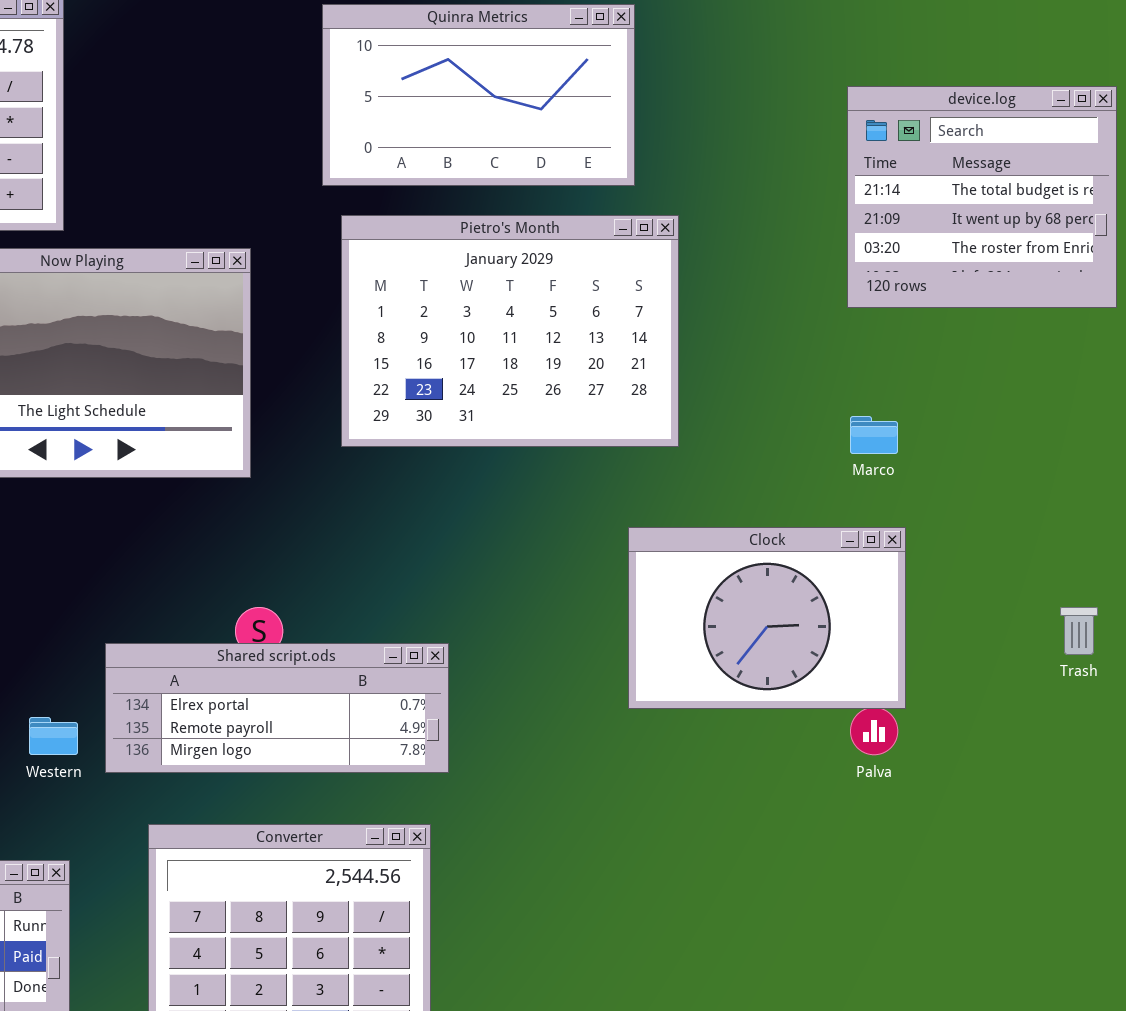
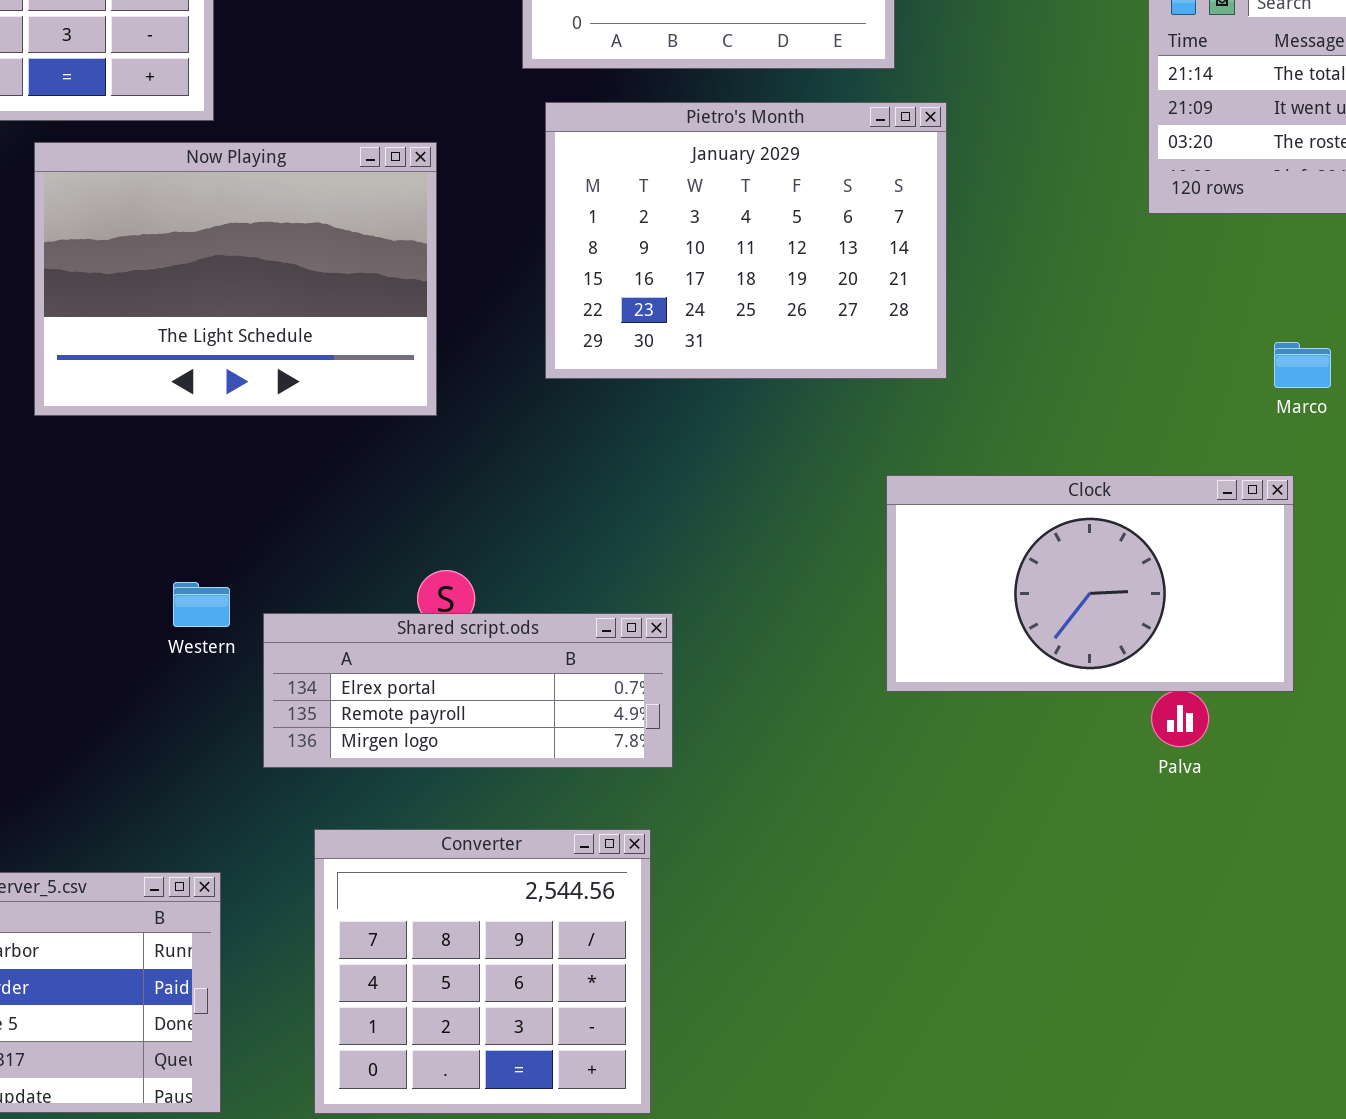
Marco: [850,416,898,454] -> [1274,342,1331,388], moved
Clock: [628,527,906,709] -> [886,475,1294,692], resized
Western: [29,717,78,755] -> [173,582,230,627], moved

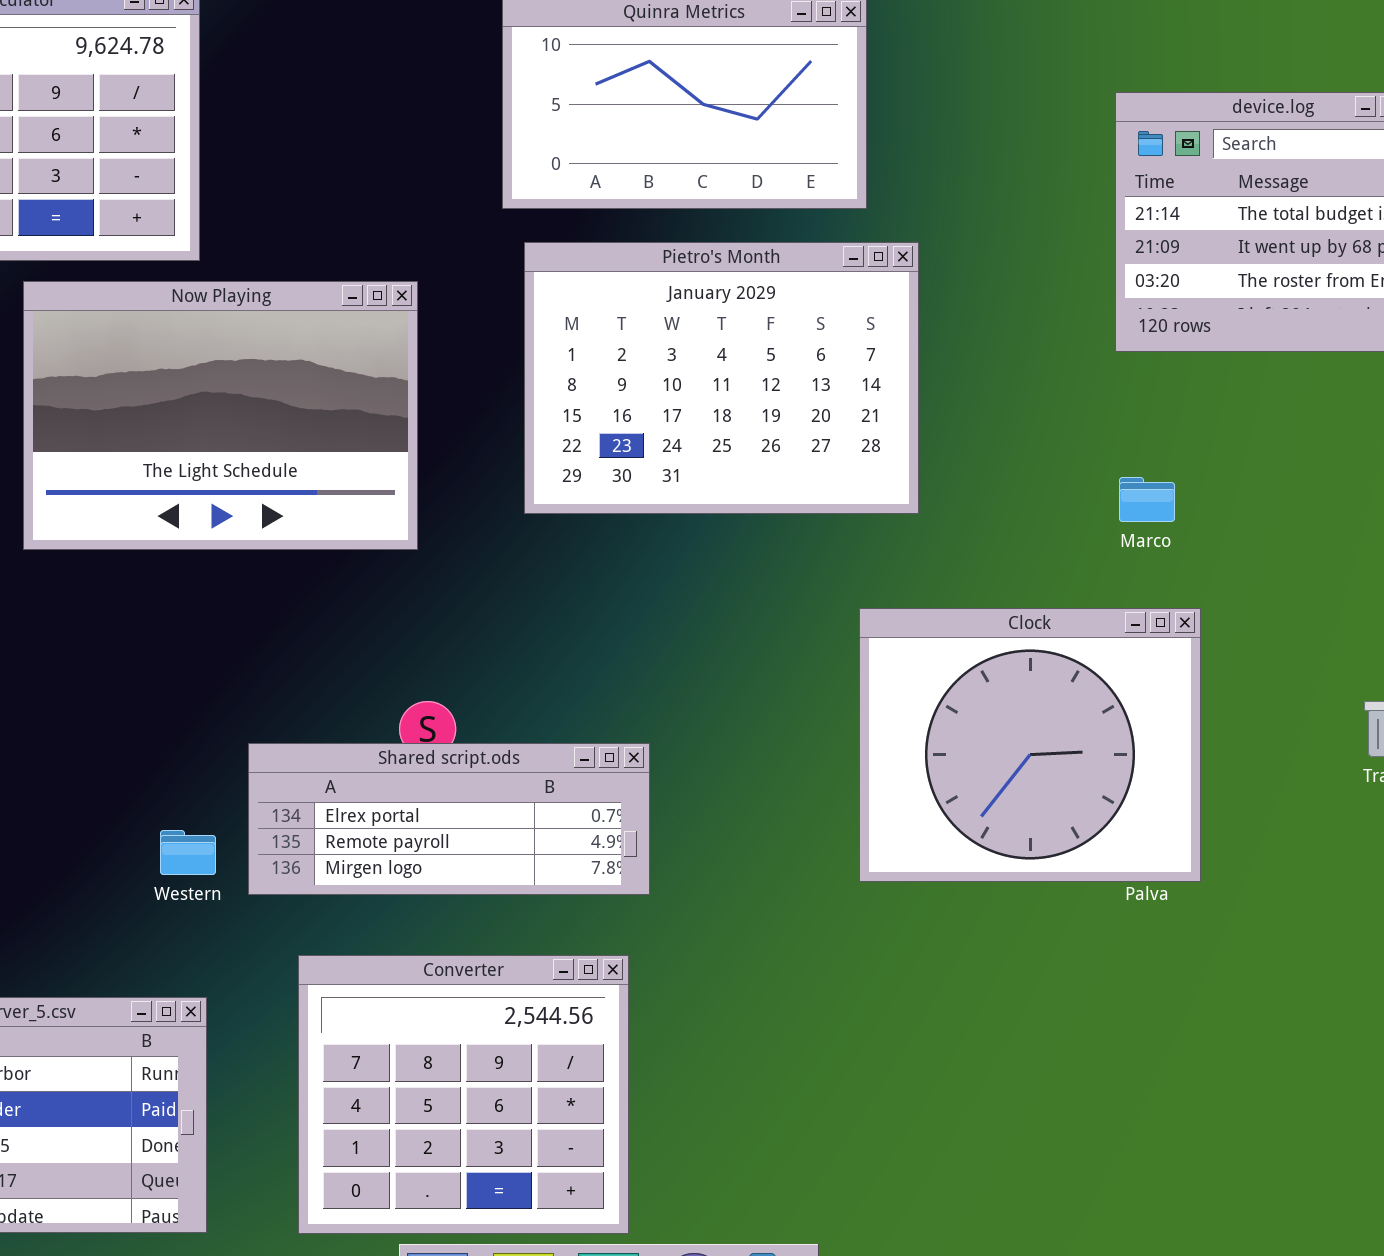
Marco: [1274,342,1331,388] -> [1119,477,1175,522], moved
Clock: [886,475,1294,692] -> [859,608,1201,882], resized
Western: [173,582,230,627] -> [160,830,216,875], moved

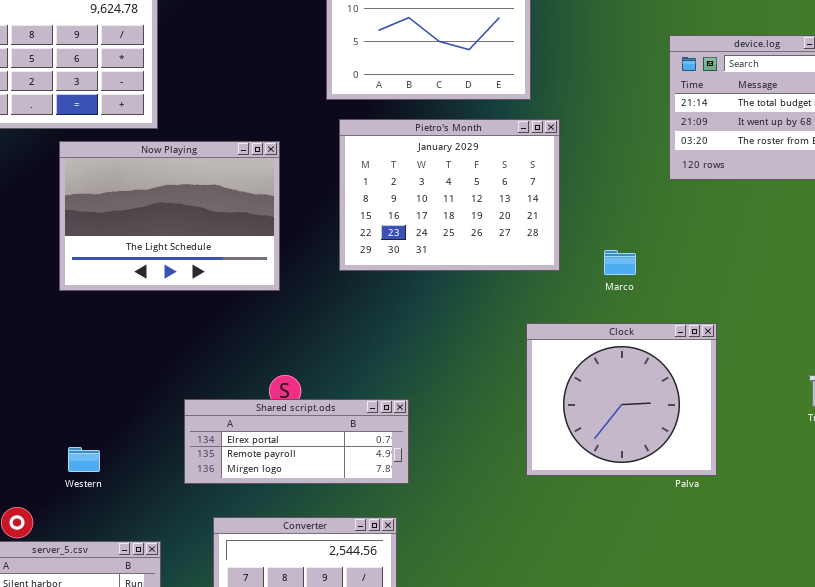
Marco: [1119,477,1175,522] -> [604,250,636,275], moved
Western: [160,830,216,875] -> [68,447,100,472], moved

